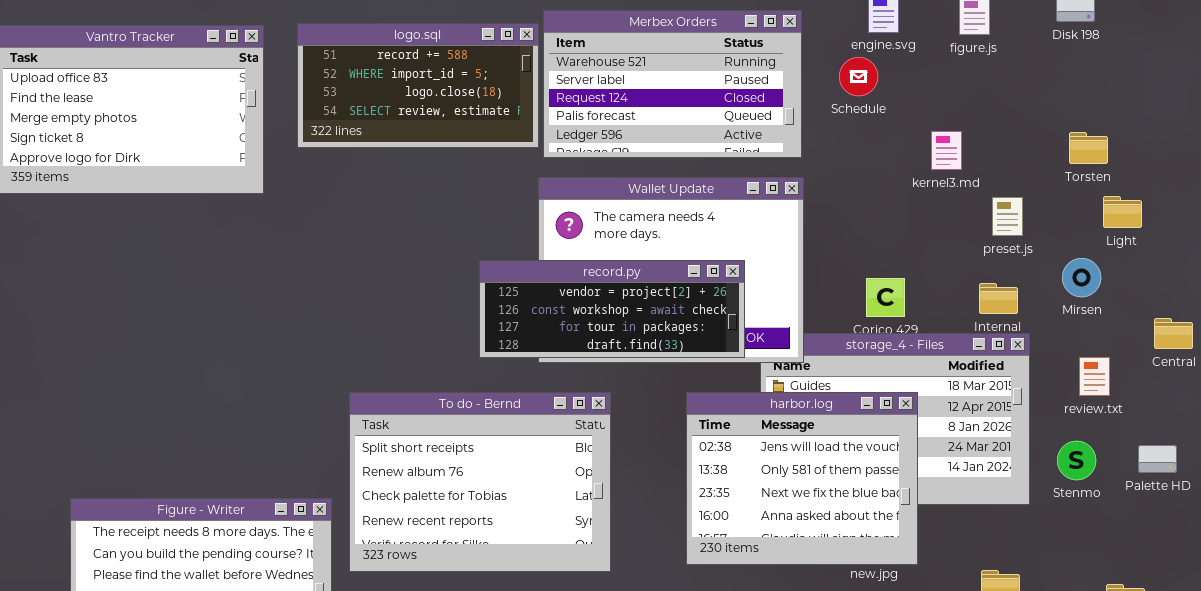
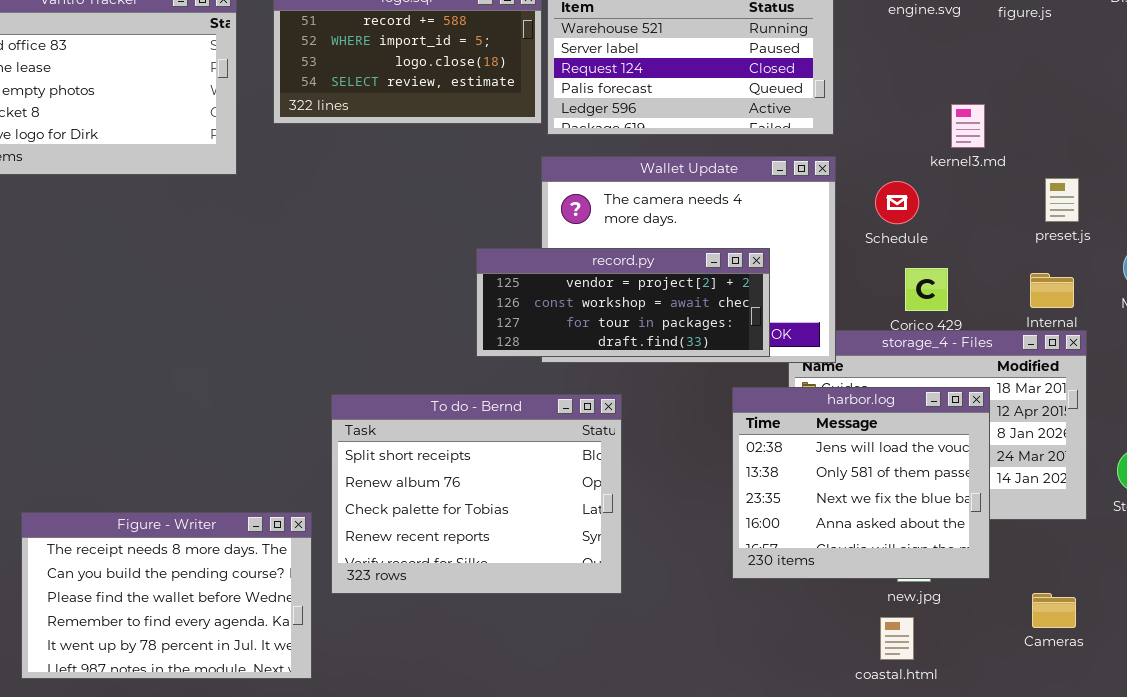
Schedule: [839,57,878,96] -> [875,181,919,224], moved
kernel3.md: [931,131,962,170] -> [951,104,985,148], moved
harbor.log: [686,392,918,565] -> [732,387,990,579], moved

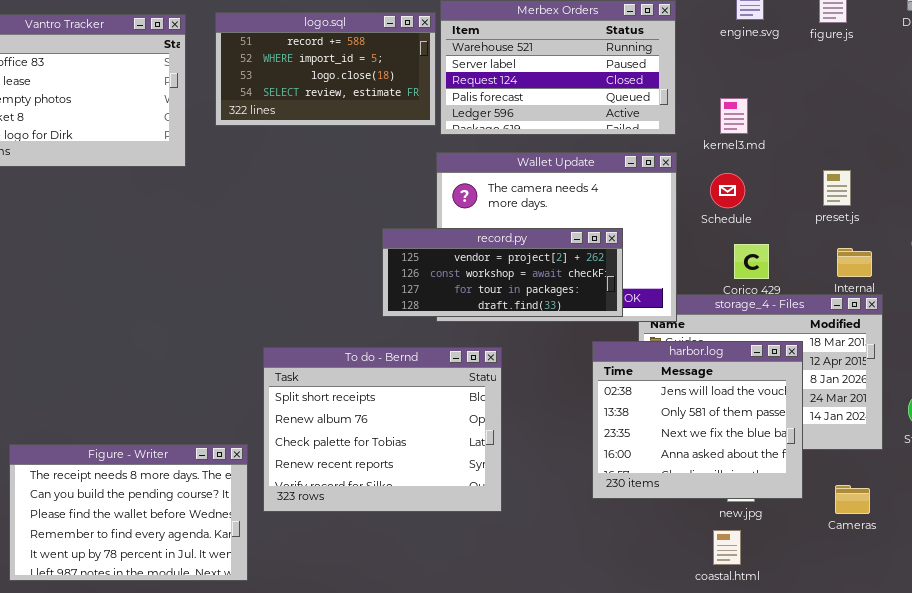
kernel3.md: [951,104,985,148] -> [720,98,748,134], moved
preset.js: [1045,178,1079,222] -> [823,170,851,206], moved
Cameras: [1032,593,1076,628] -> [835,485,870,514], moved

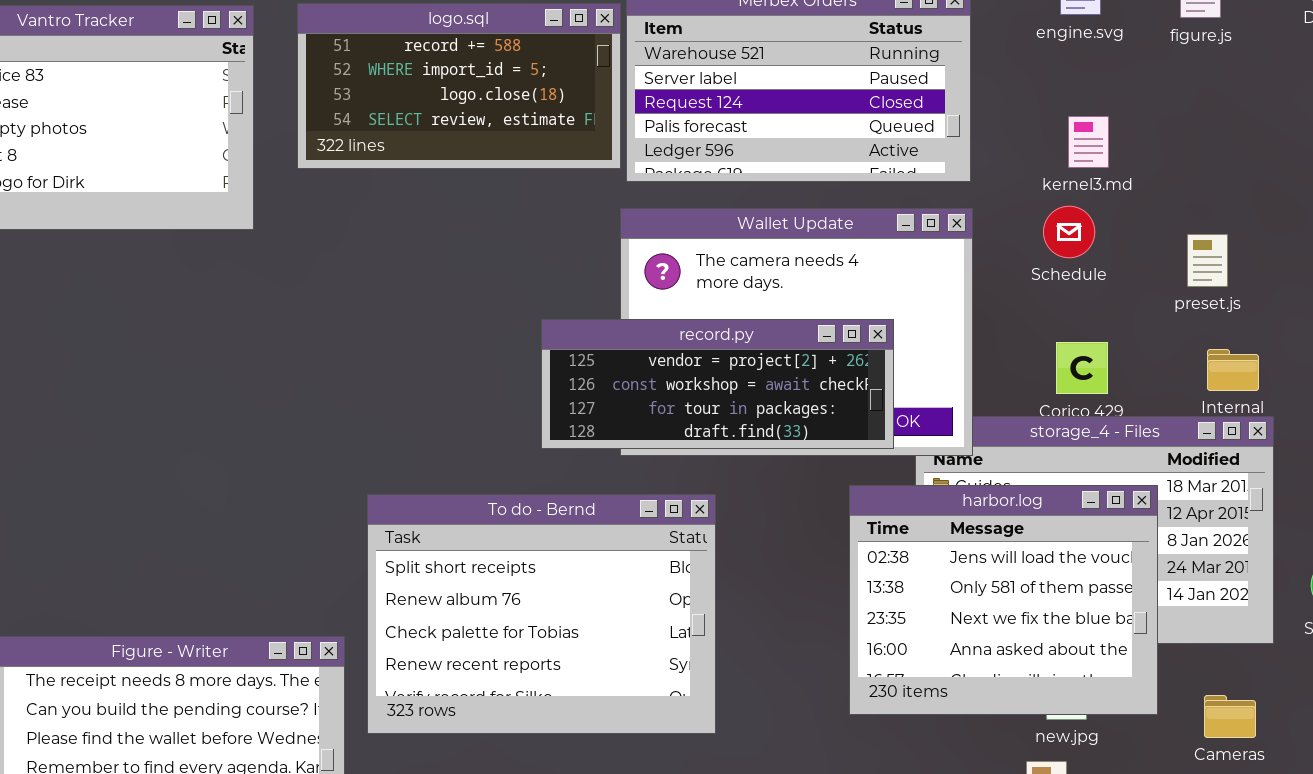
kernel3.md: [720,98,748,134] -> [1068,116,1109,168], moved
Schedule: [710,173,745,208] -> [1043,206,1095,258], moved

